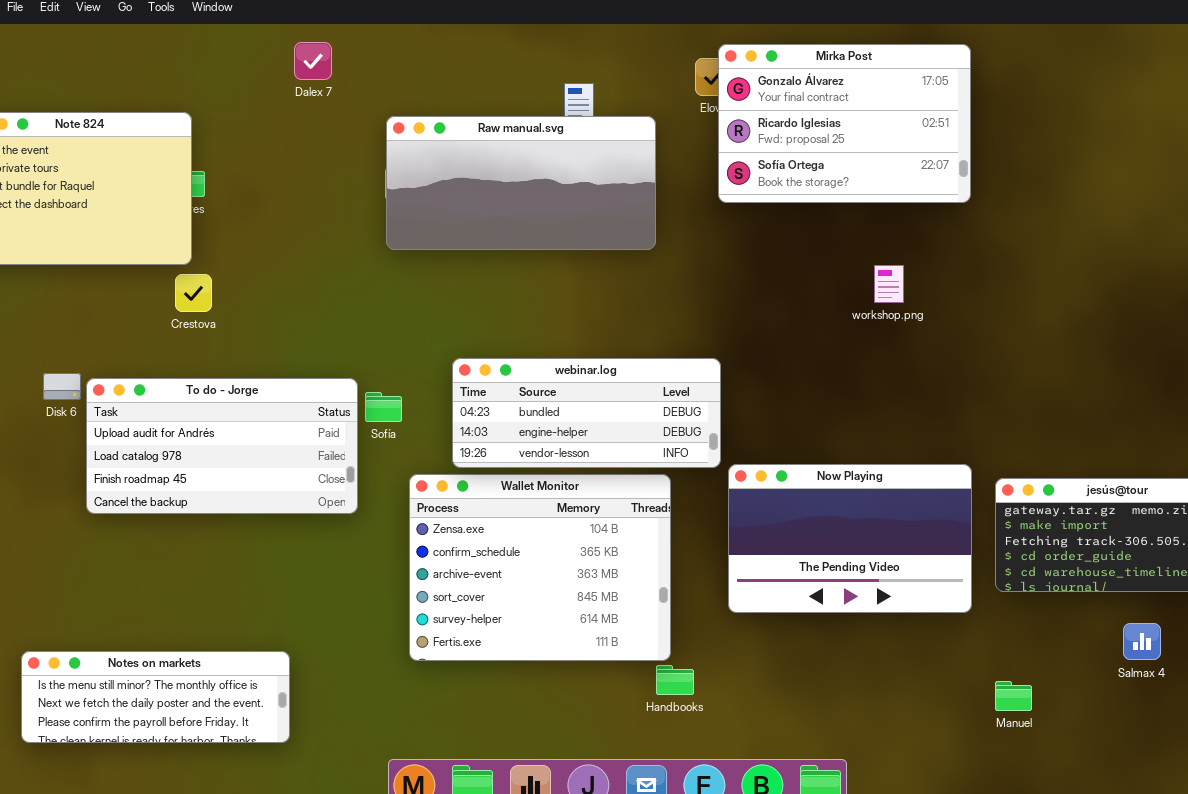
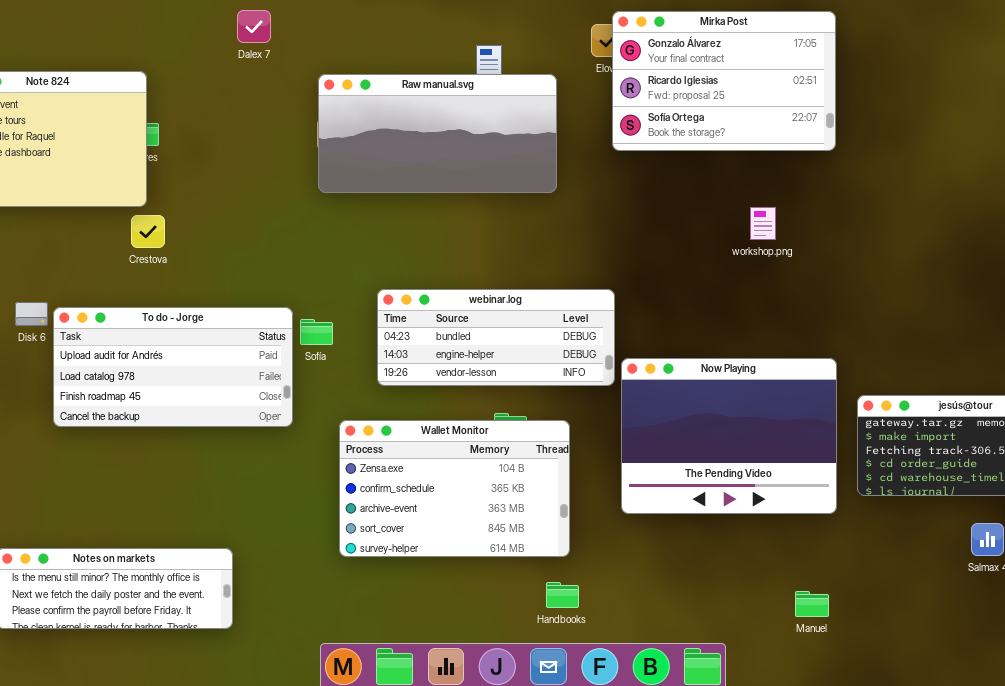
Now Playing: [728,464,972,613] -> [621,358,837,514], resized
Wallet Monitor: [409,474,671,661] -> [339,420,570,557], resized
Handbooks: [656,665,694,695] -> [546,582,579,608], moved
Manuel: [995,681,1032,711] -> [795,591,829,617], moved

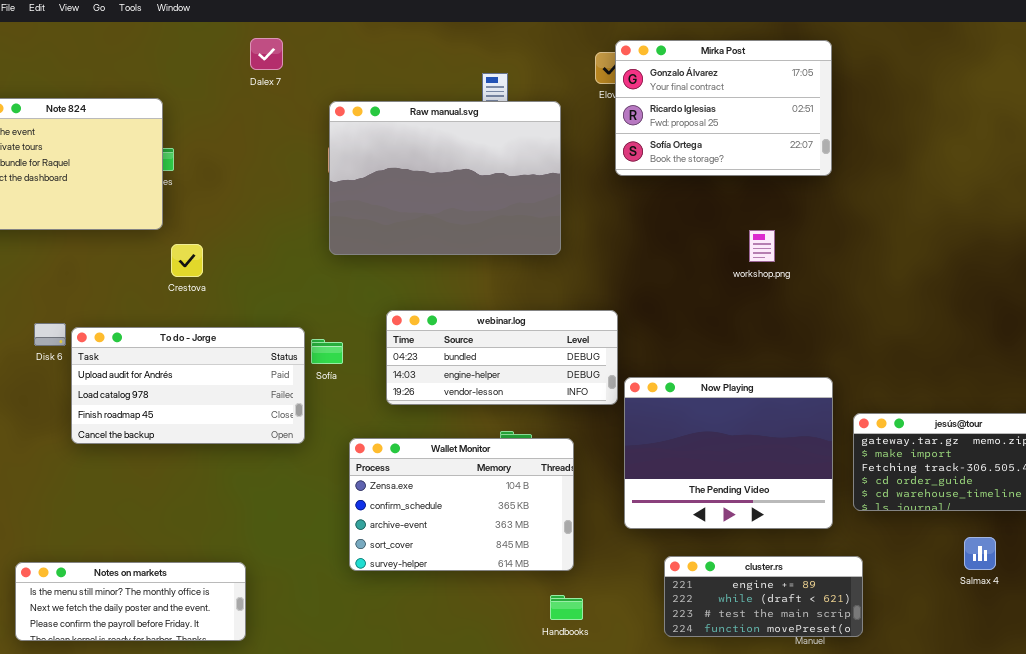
Raw manual.svg: [318,74,557,193] -> [329,101,561,255], resized
Crestova: [131,215,165,248] -> [171,244,203,277], moved
cluster.rs: none -> [664,556,863,637], opened

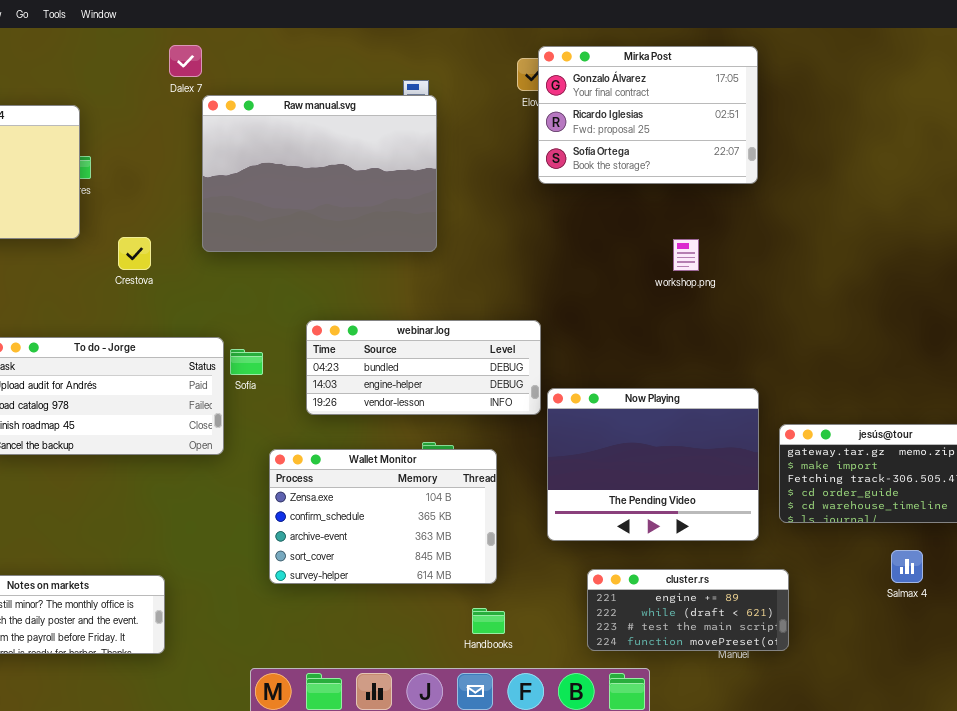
Raw manual.svg: [329,101,561,255] -> [202,95,437,252], moved
Crestova: [171,244,203,277] -> [118,237,151,270], moved

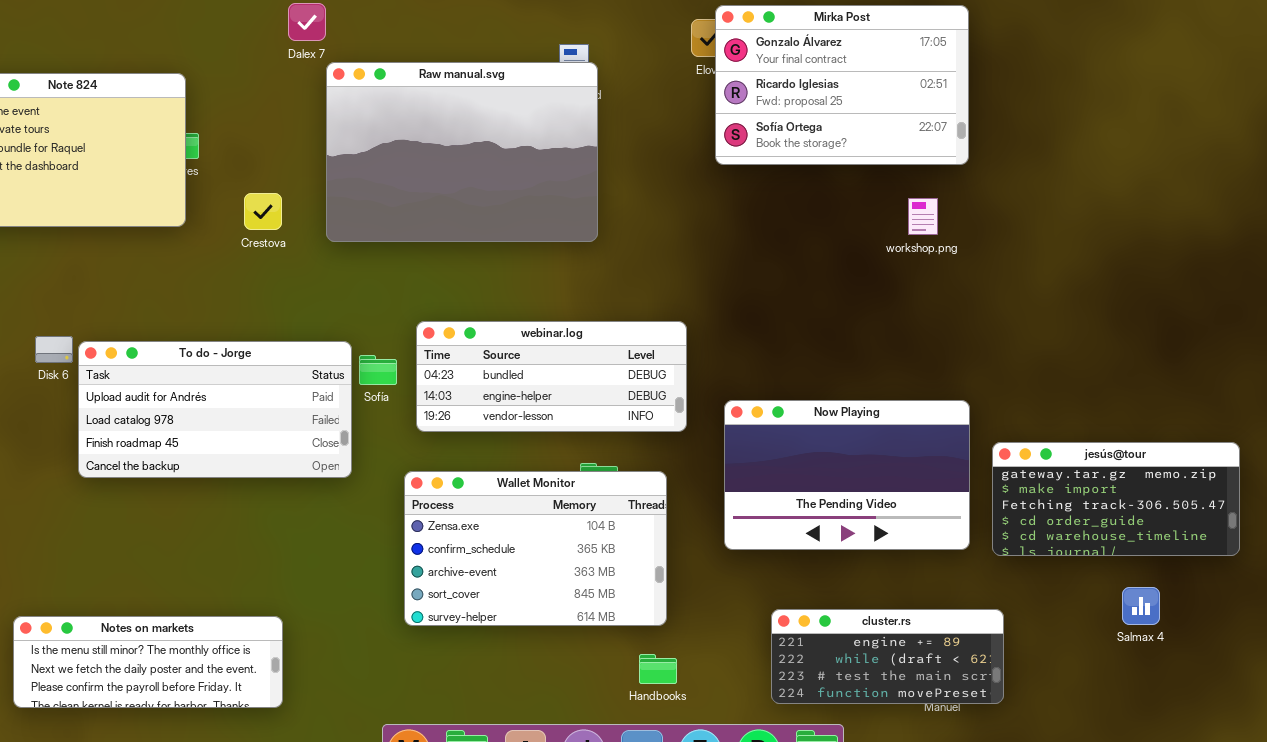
Crestova: [118,237,151,270] -> [244,193,282,230], moved
workshop.png: [673,239,699,271] -> [908,198,938,235], moved
webinar.log: [306,320,541,415] -> [416,321,687,432], moved
Now Playing: [547,388,759,541] -> [724,400,970,550], resized

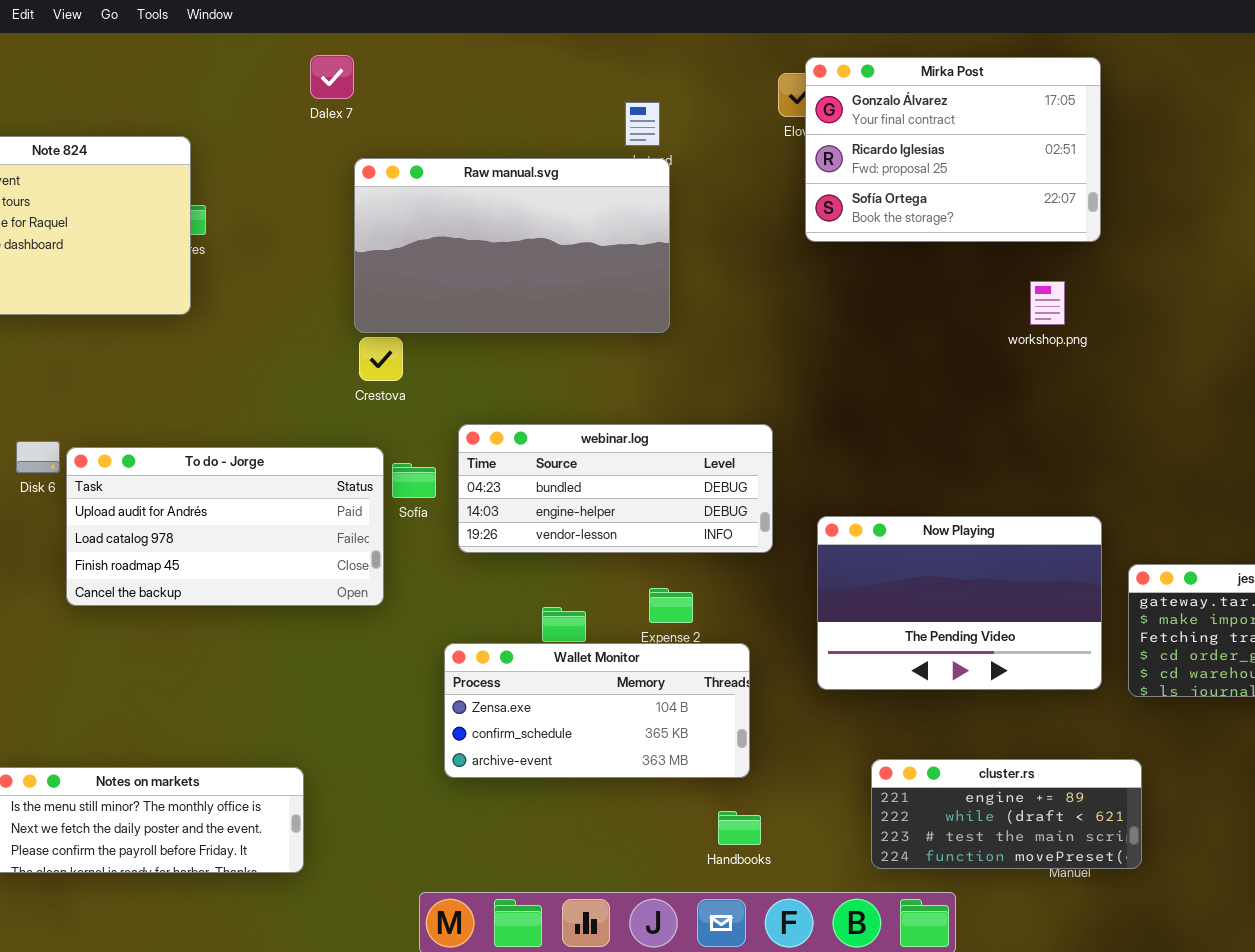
Raw manual.svg: [326,62,598,242] -> [354,158,670,333], resized
Crestova: [244,193,282,230] -> [359,337,403,381], moved
Wallet Monitor: [404,471,667,626] -> [444,643,750,778], resized

